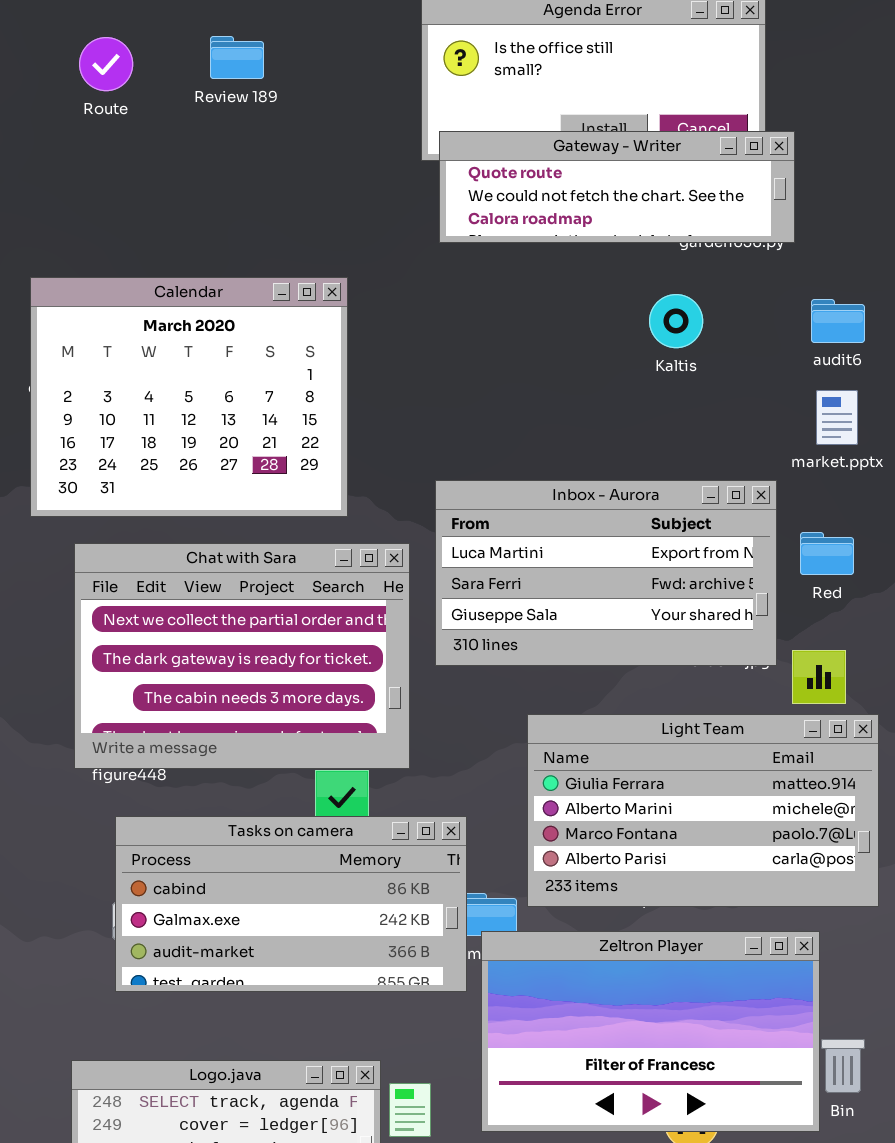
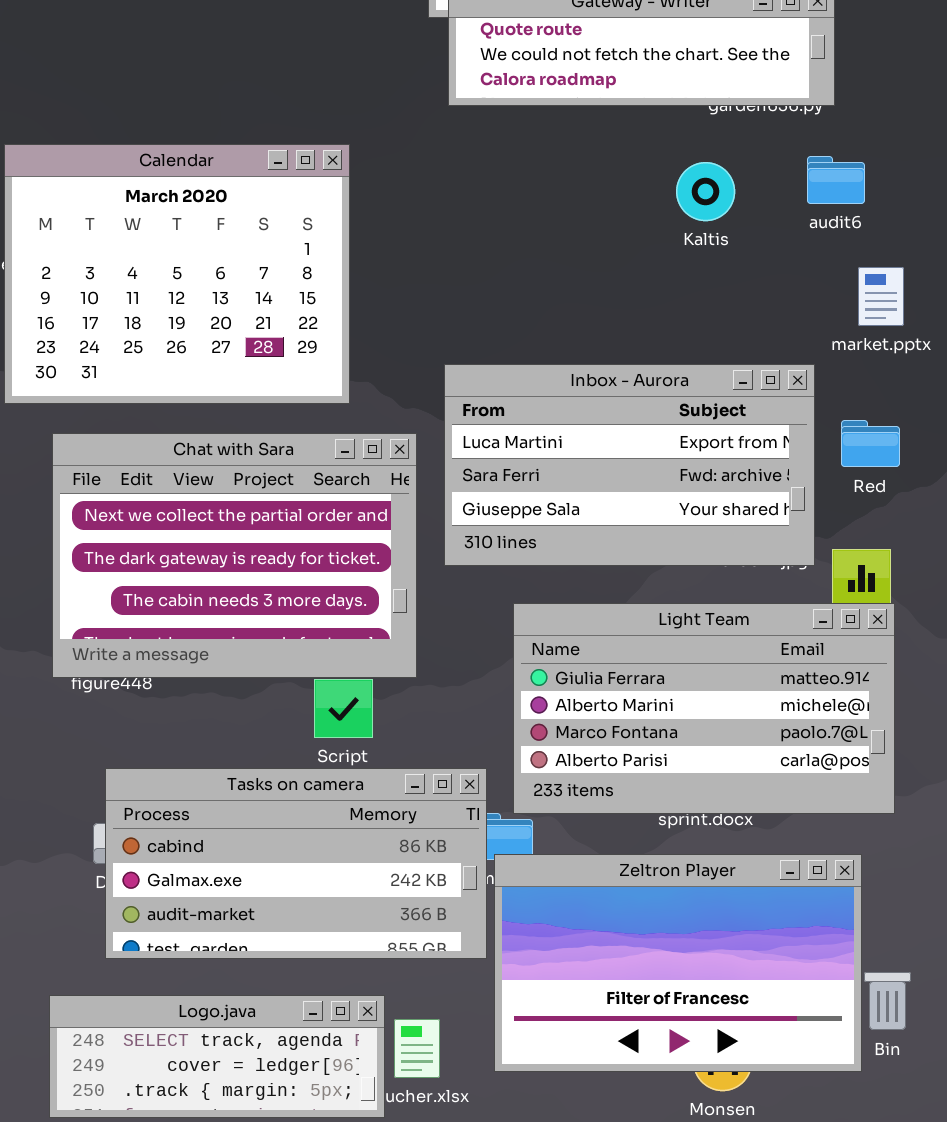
audit6: [811,299,865,343] -> [807,156,865,204], moved
Light Team: [527,714,879,907] -> [513,603,895,814], moved
Tasks on camera: [115,816,467,992] -> [105,768,487,959], moved

